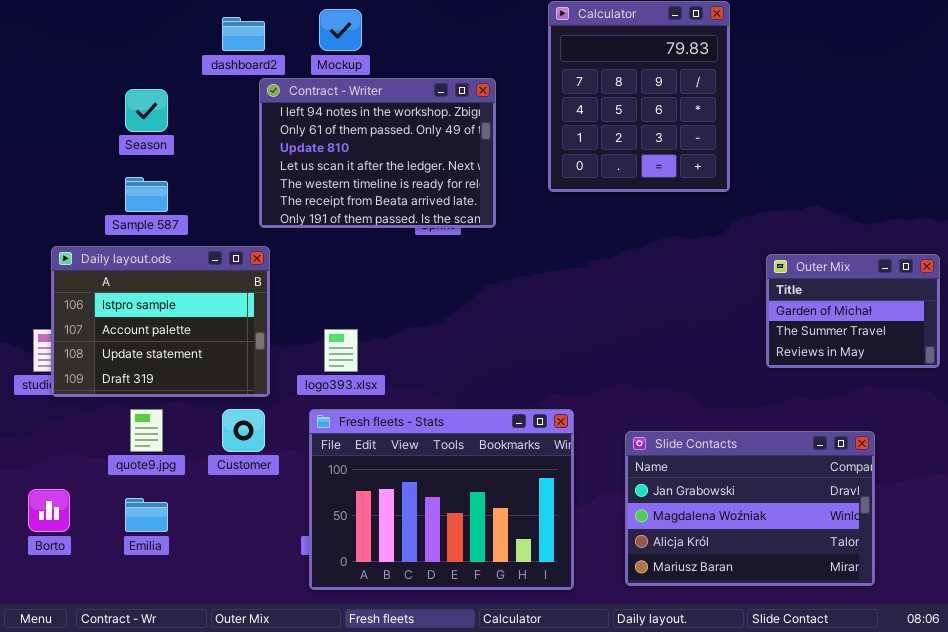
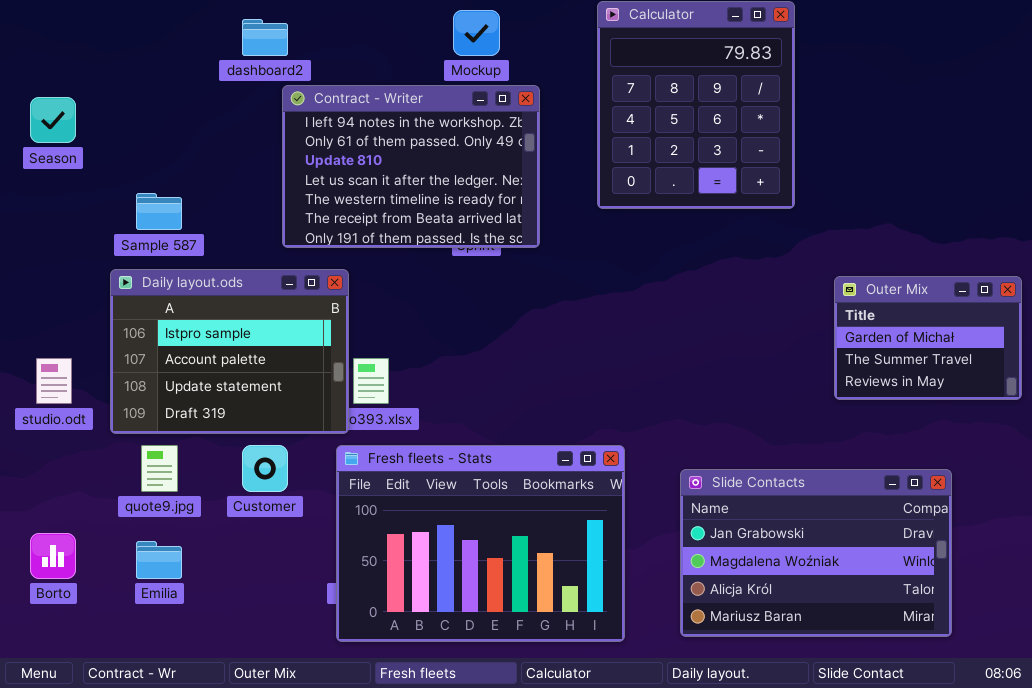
Mockup: [319,9,362,51] -> [453,10,500,56], moved
Season: [125,89,168,132] -> [30,97,76,143], moved
Daily layout.ods: [51,246,270,397] -> [110,269,349,434], moved

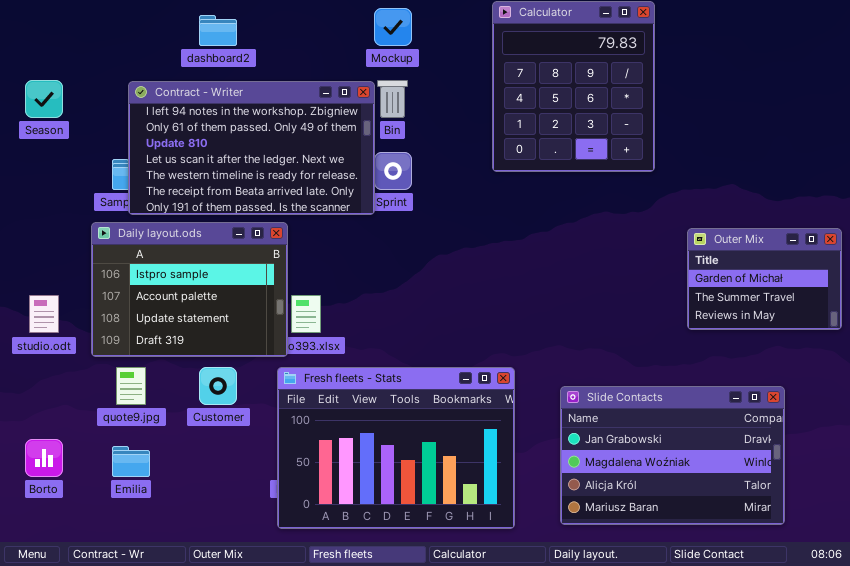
Contract - Writer: [282,85,540,248] -> [128,81,375,215], moved, resized

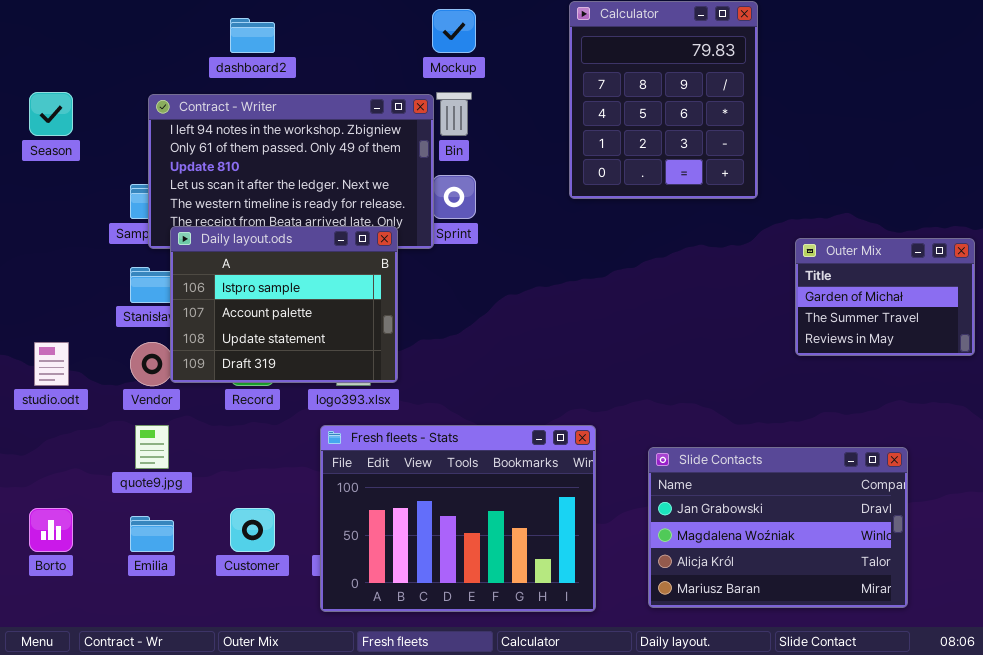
Daily layout.ods: [91,222,288,357] -> [170,226,398,383], moved
Outer Mix: [687,228,842,330] -> [795,238,975,356], moved
Customer: [199,367,237,405] -> [230,508,275,552], moved

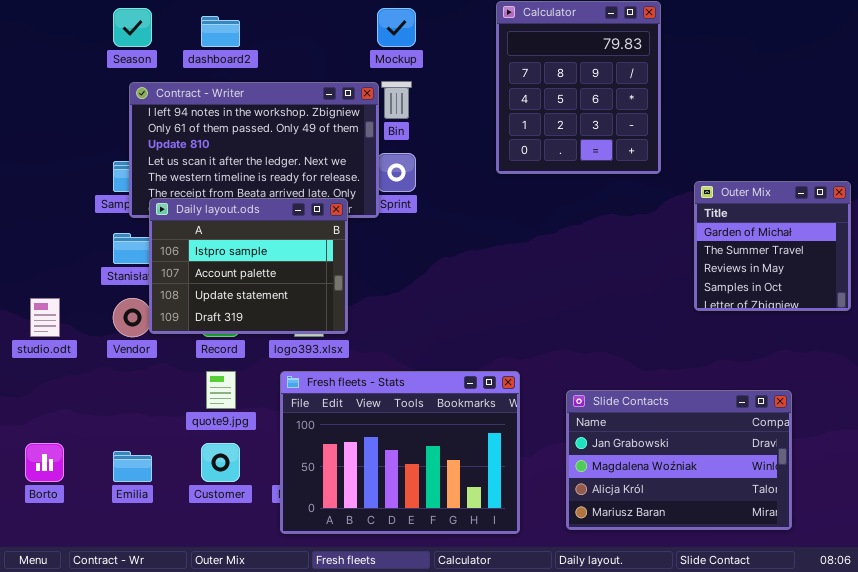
Season: [29,92,73,136] -> [113,8,152,47], moved
Outer Mix: [795,238,975,356] -> [694,181,851,311], resized
quote9.jpg: [135,425,169,469] -> [206,371,236,409], moved

